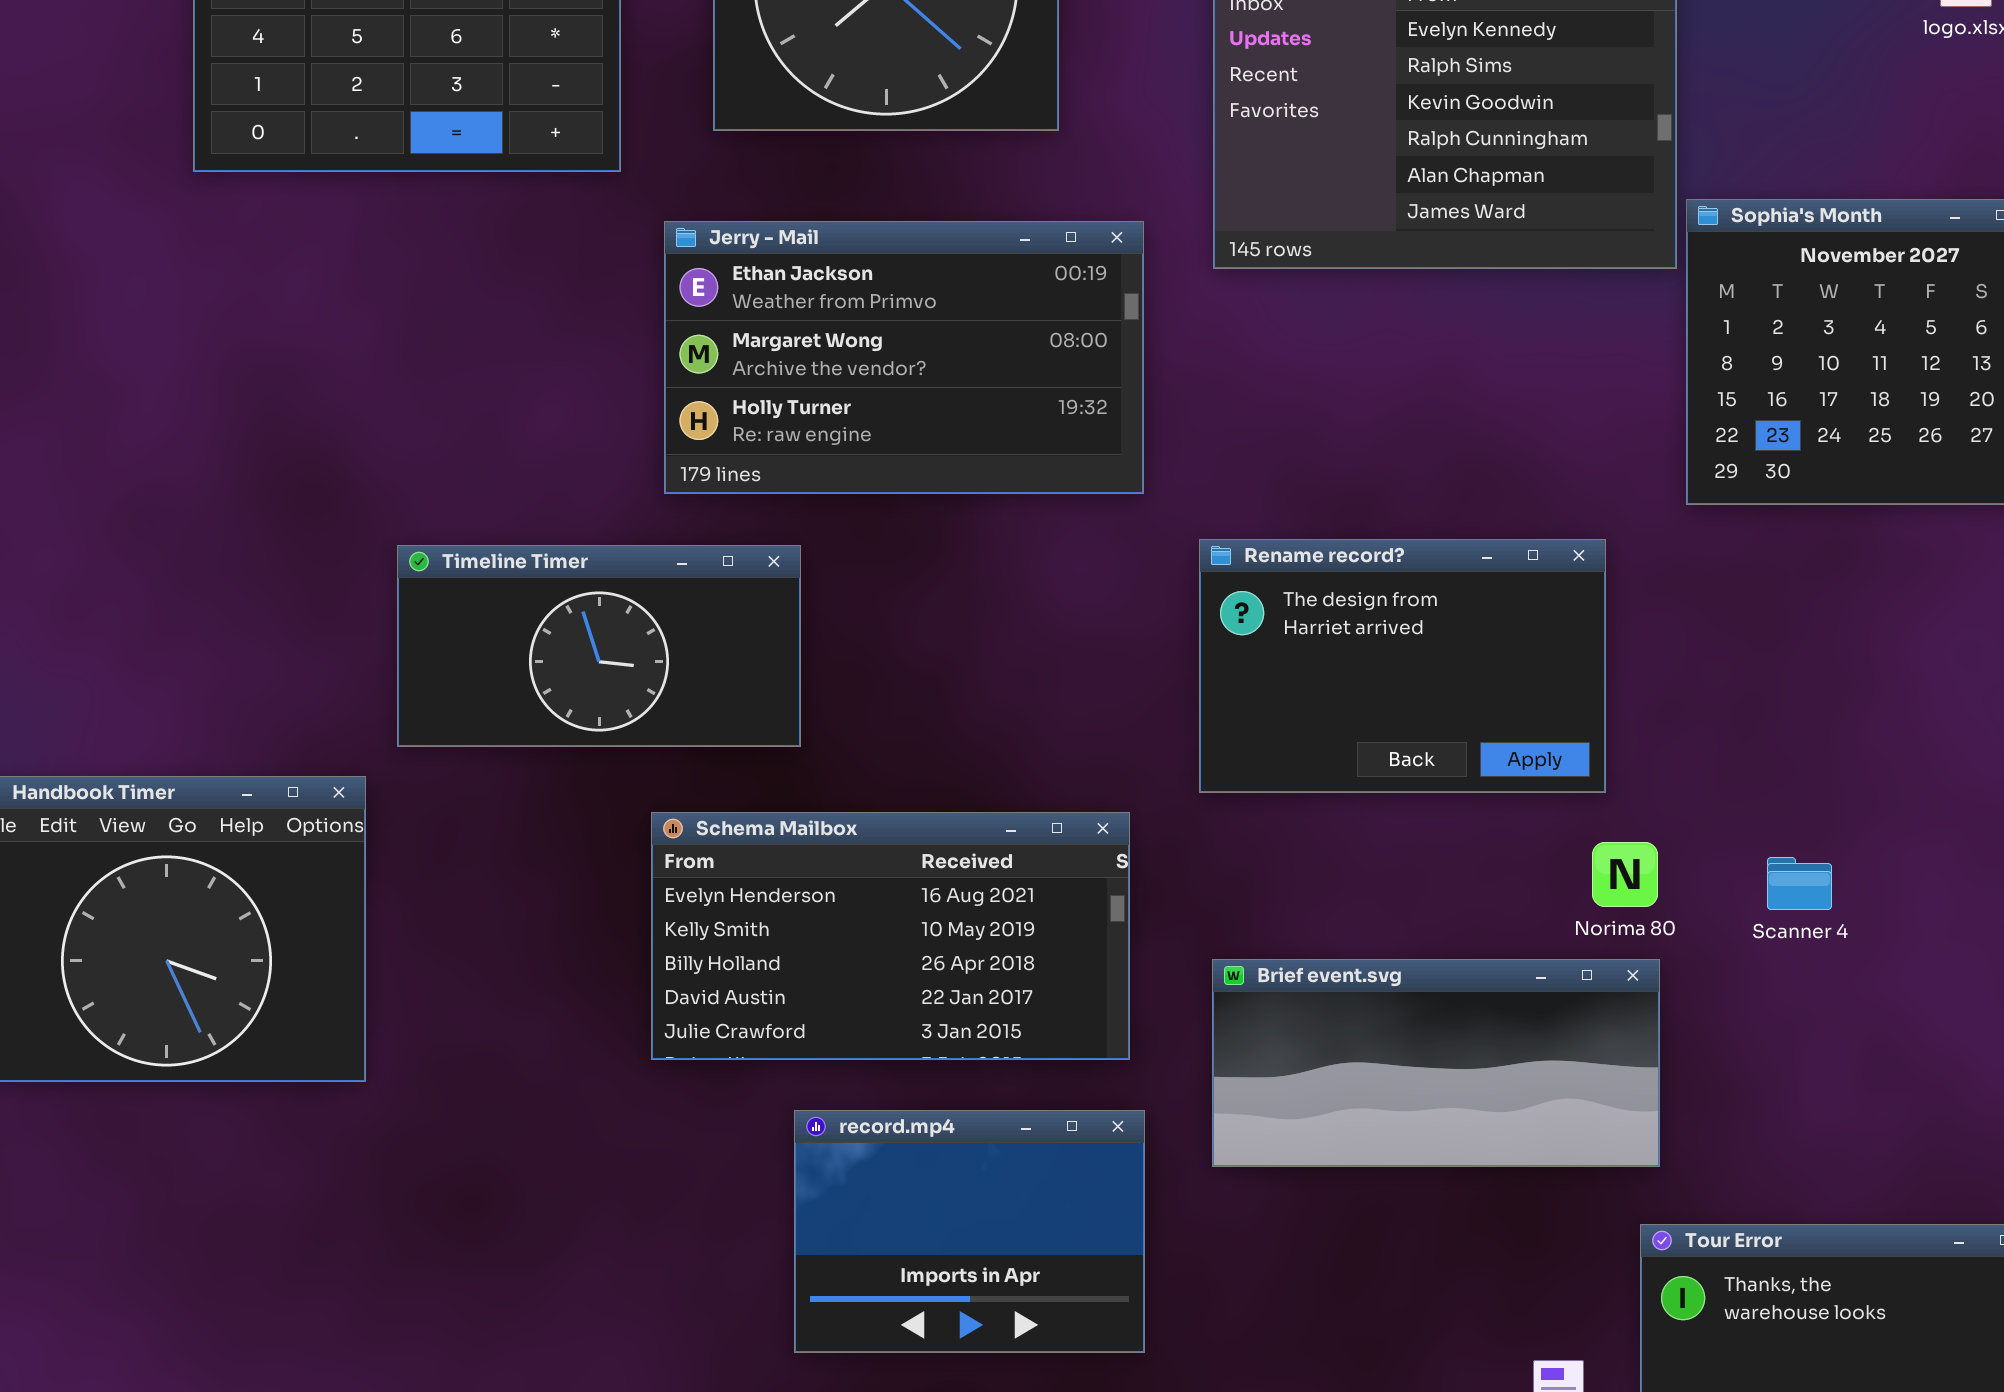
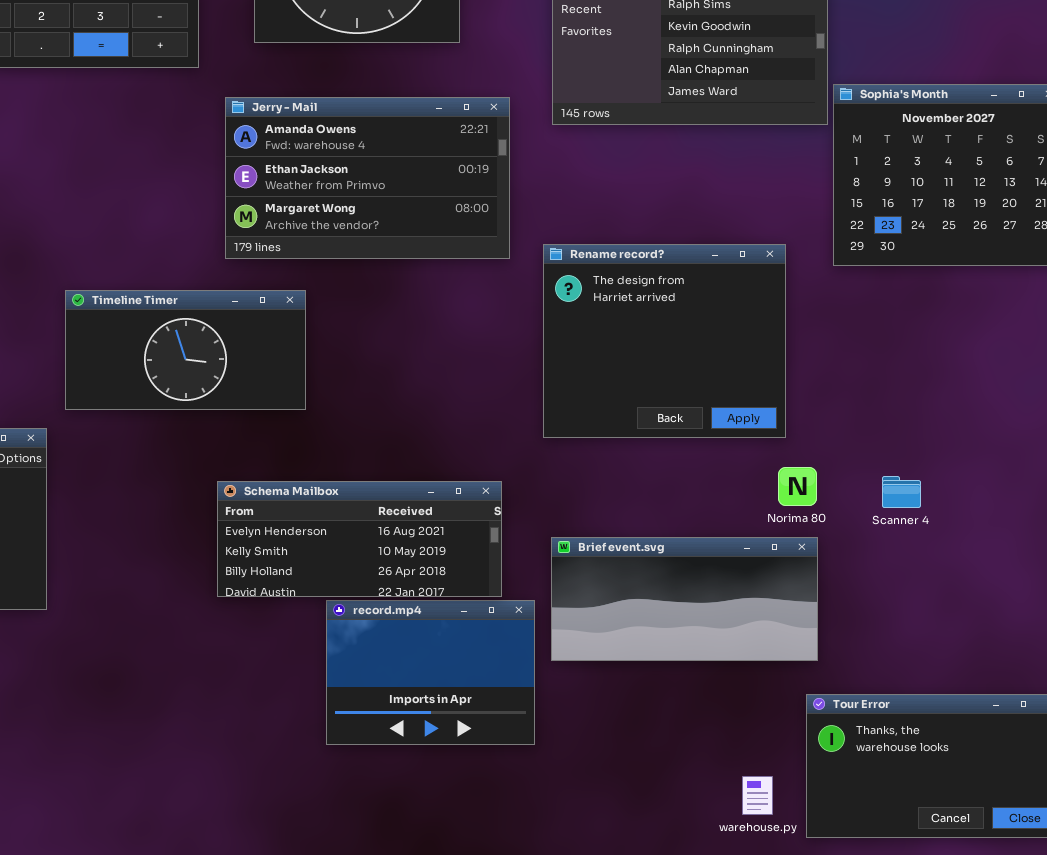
Jerry - Mail: [664,221,1144,494] -> [225,97,510,259], scrolled up 1 row
Rename record?: [1199,539,1606,793] -> [543,244,786,438], resized
Schema Mailbox: [651,812,1130,1060] -> [217,481,502,597], resized
record.mp4: [794,1110,1145,1353] -> [326,600,535,745], moved

